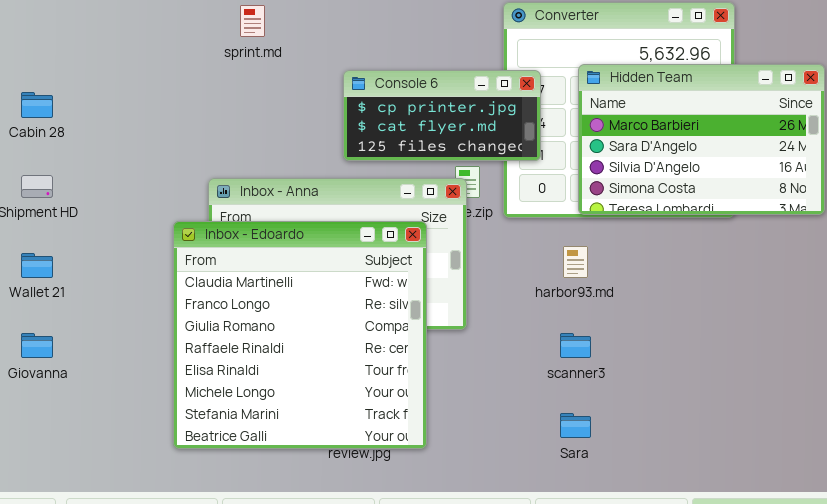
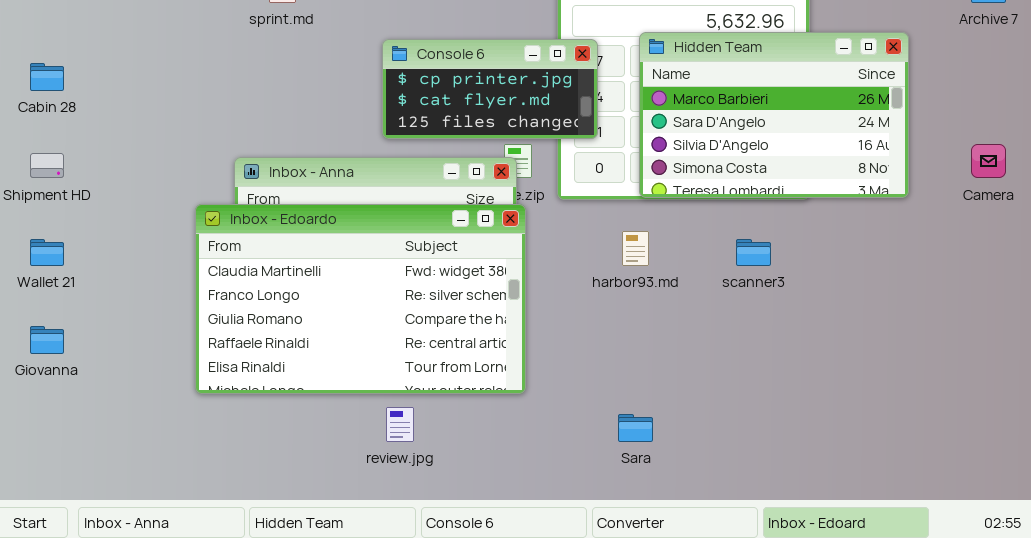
Inbox - Edoardo: [173,221,427,449] -> [195,204,526,394], resized
scanner3: [560,333,591,358] -> [736,239,771,266], moved

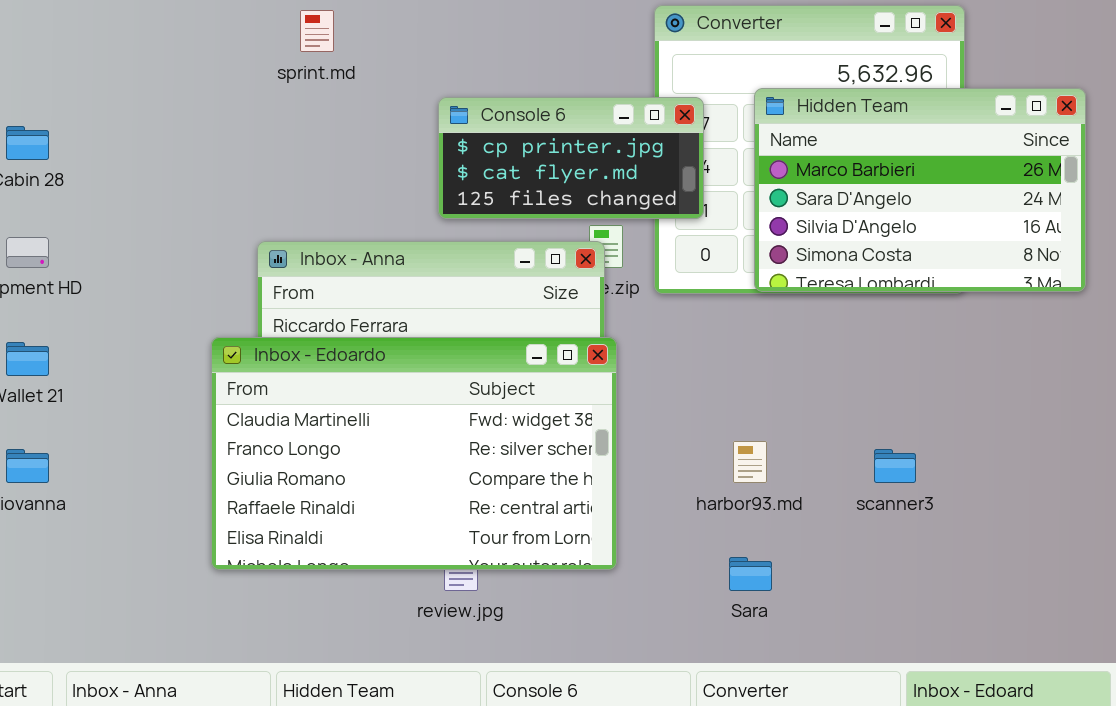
Inbox - Edoardo: [195,204,526,394] -> [211,337,617,570], moved
harbor93.md: [622,231,649,266] -> [733,441,767,483], moved
scanner3: [736,239,771,266] -> [874,449,916,483], moved

